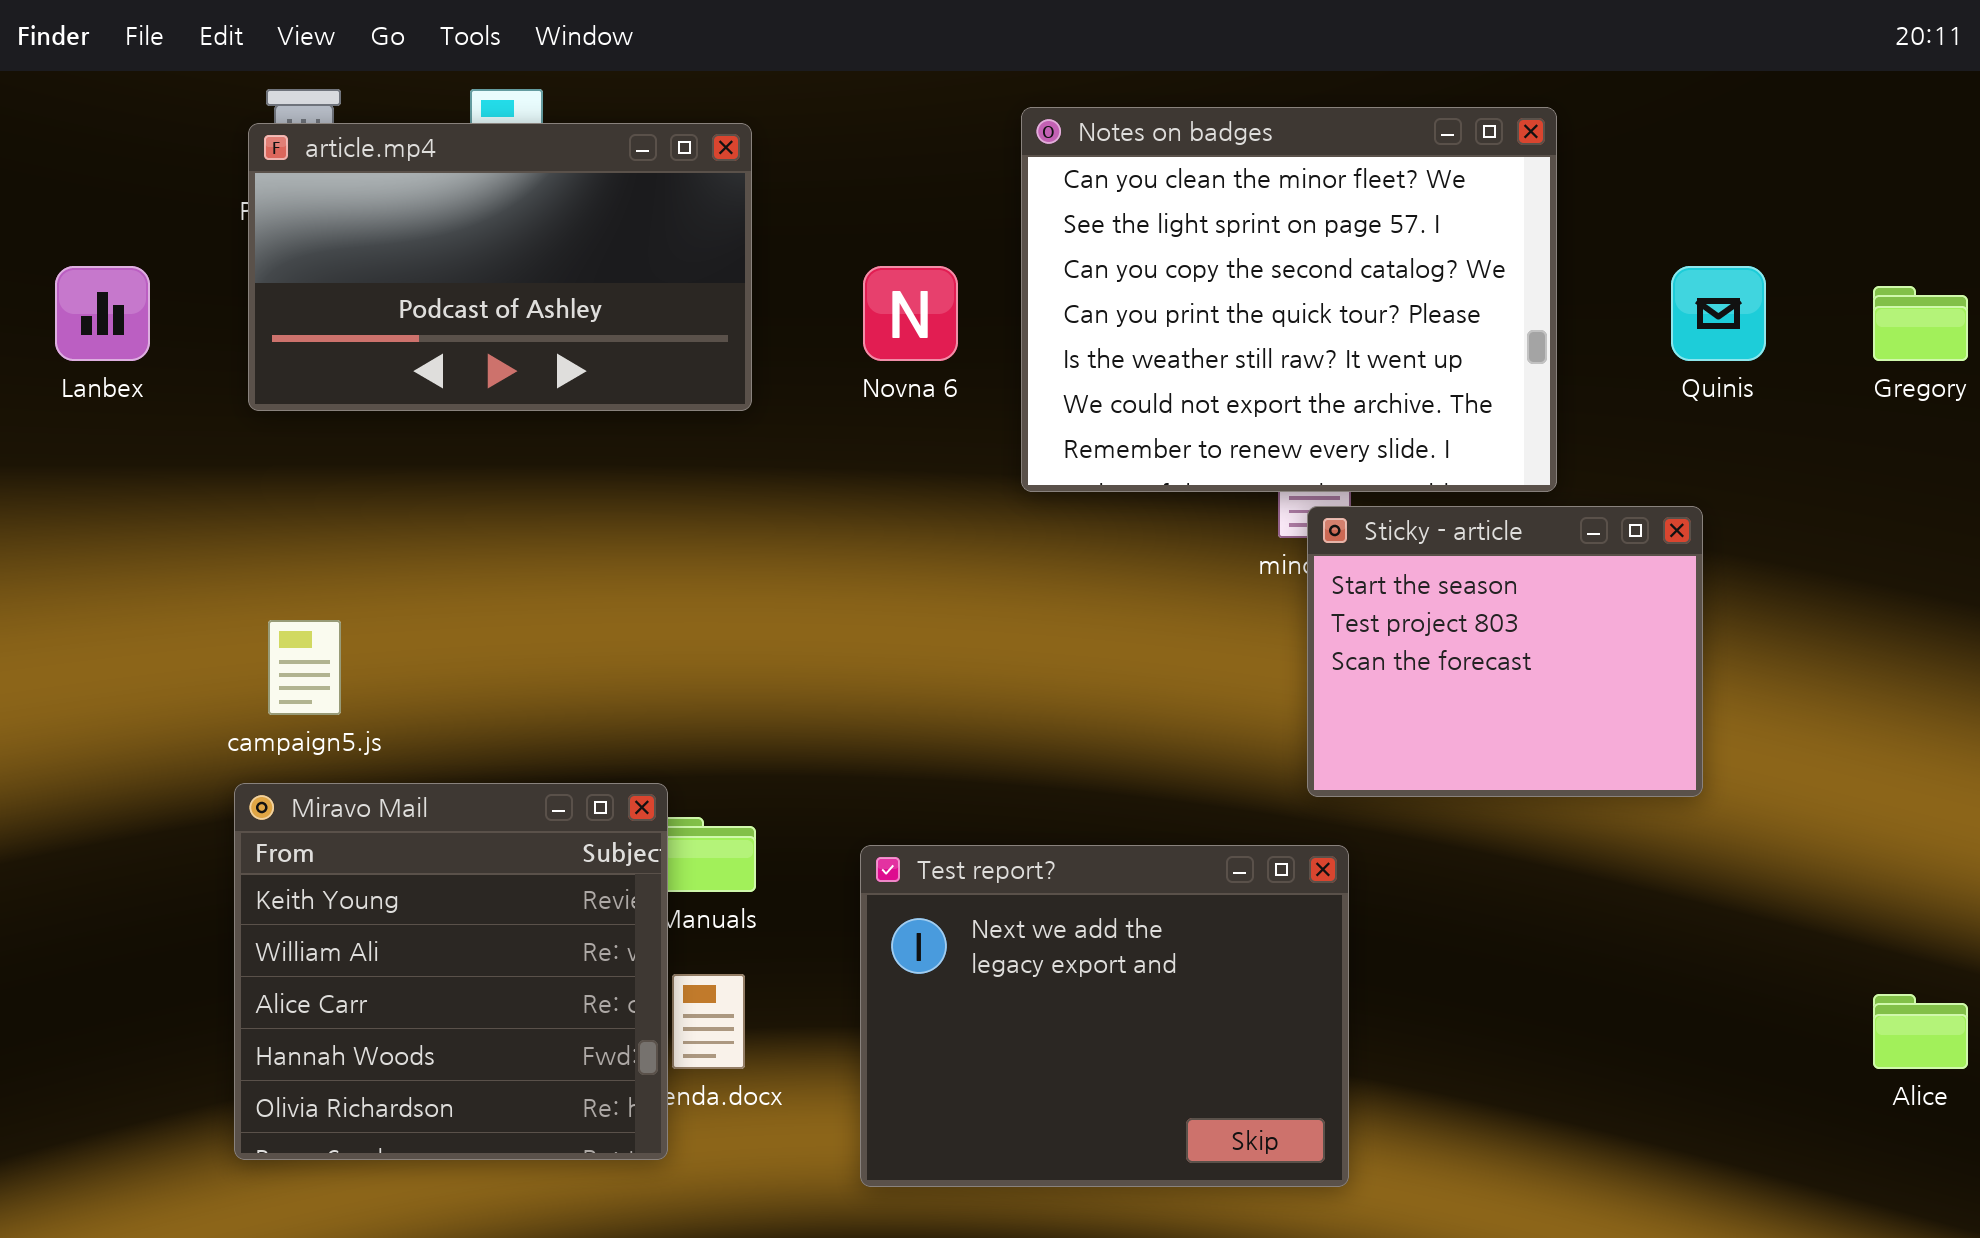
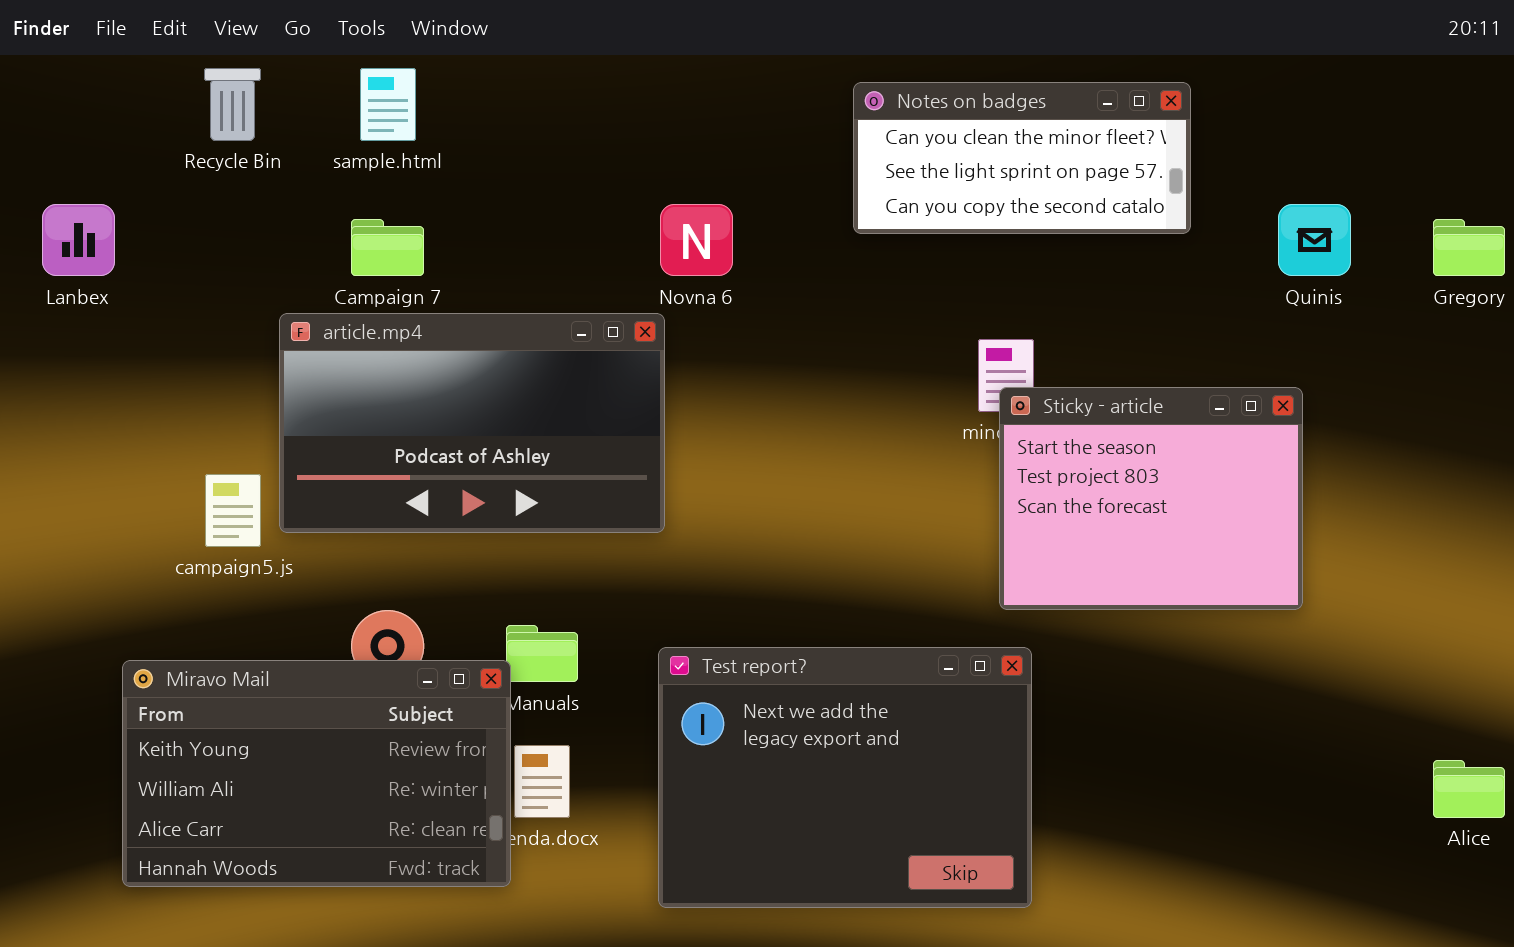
Notes on badges: [1021,107,1557,492] -> [853,82,1191,234], resized
article.mp4: [248,123,752,411] -> [279,313,665,533], moved
Miravo Mail: [234,783,668,1160] -> [122,660,511,887], resized

